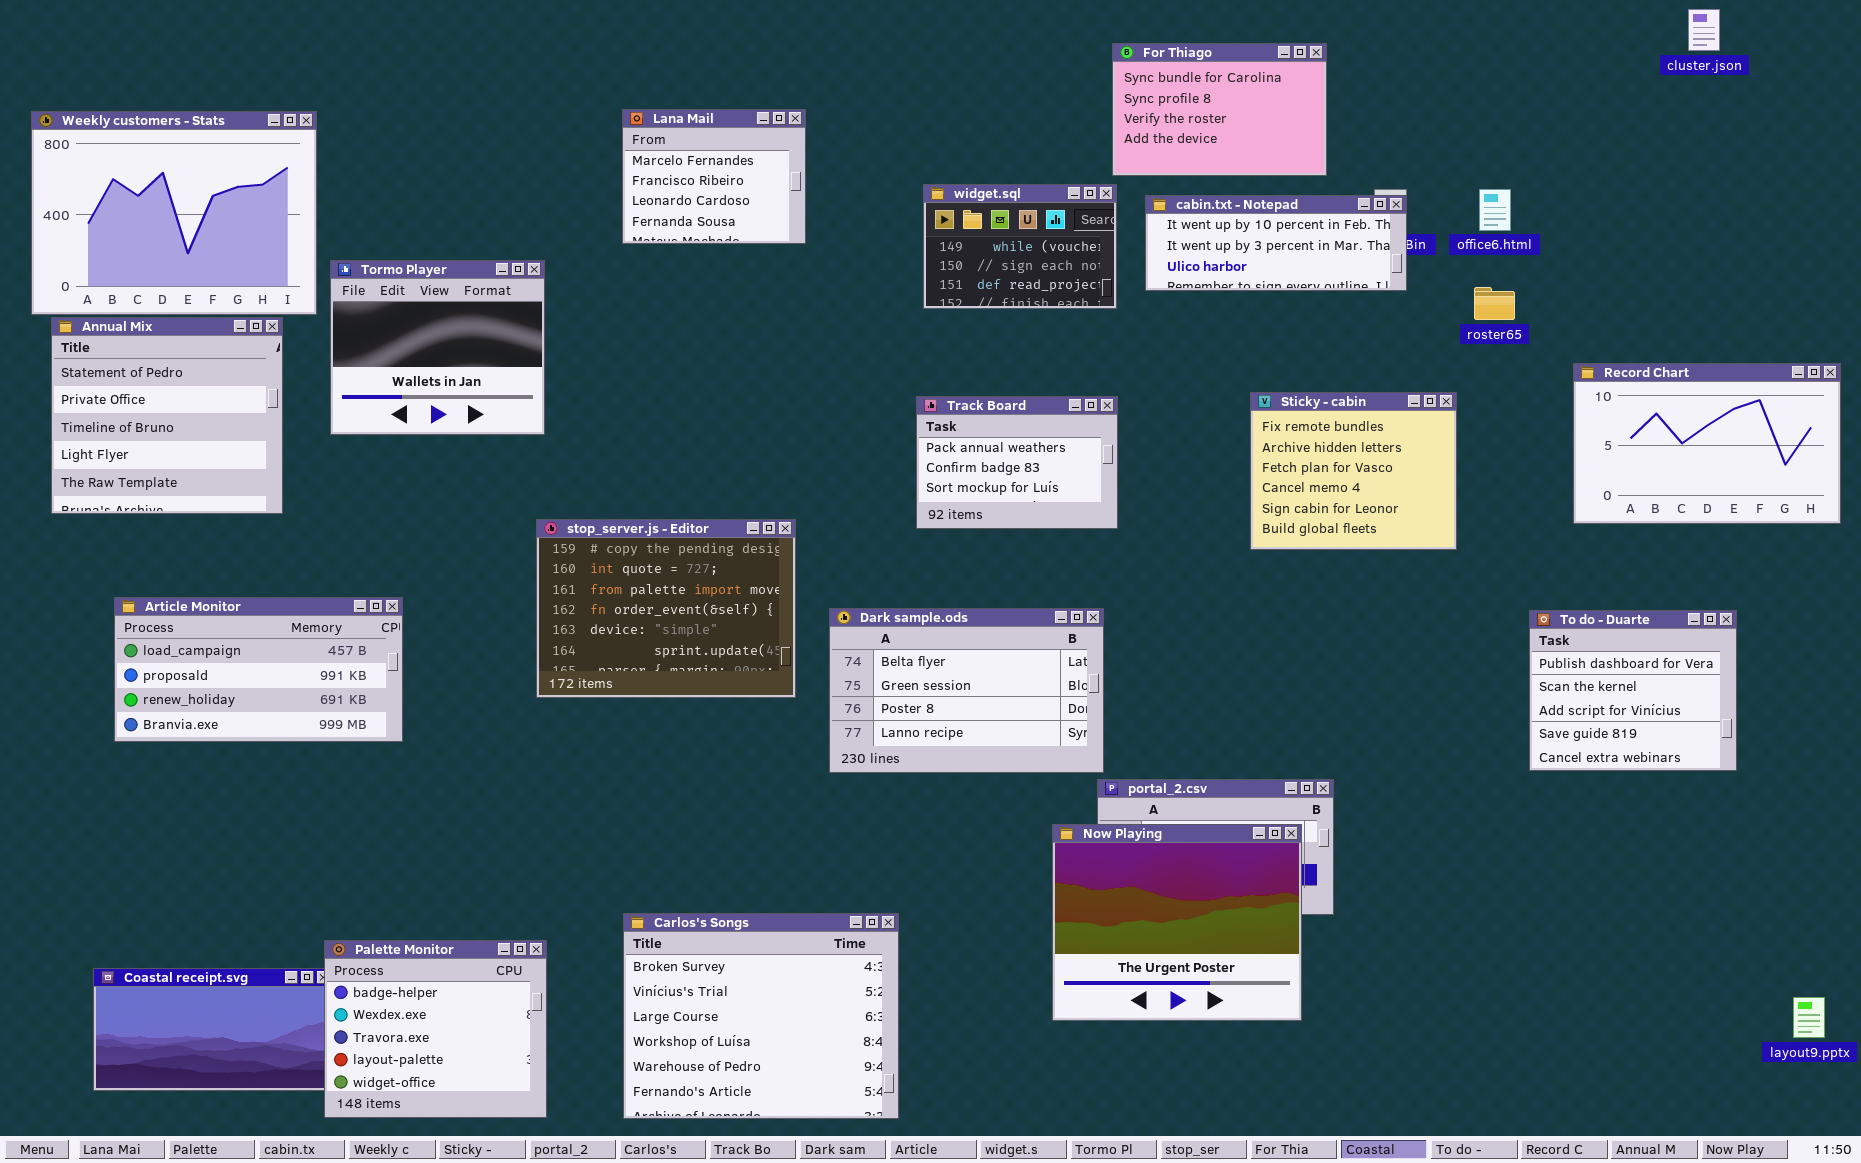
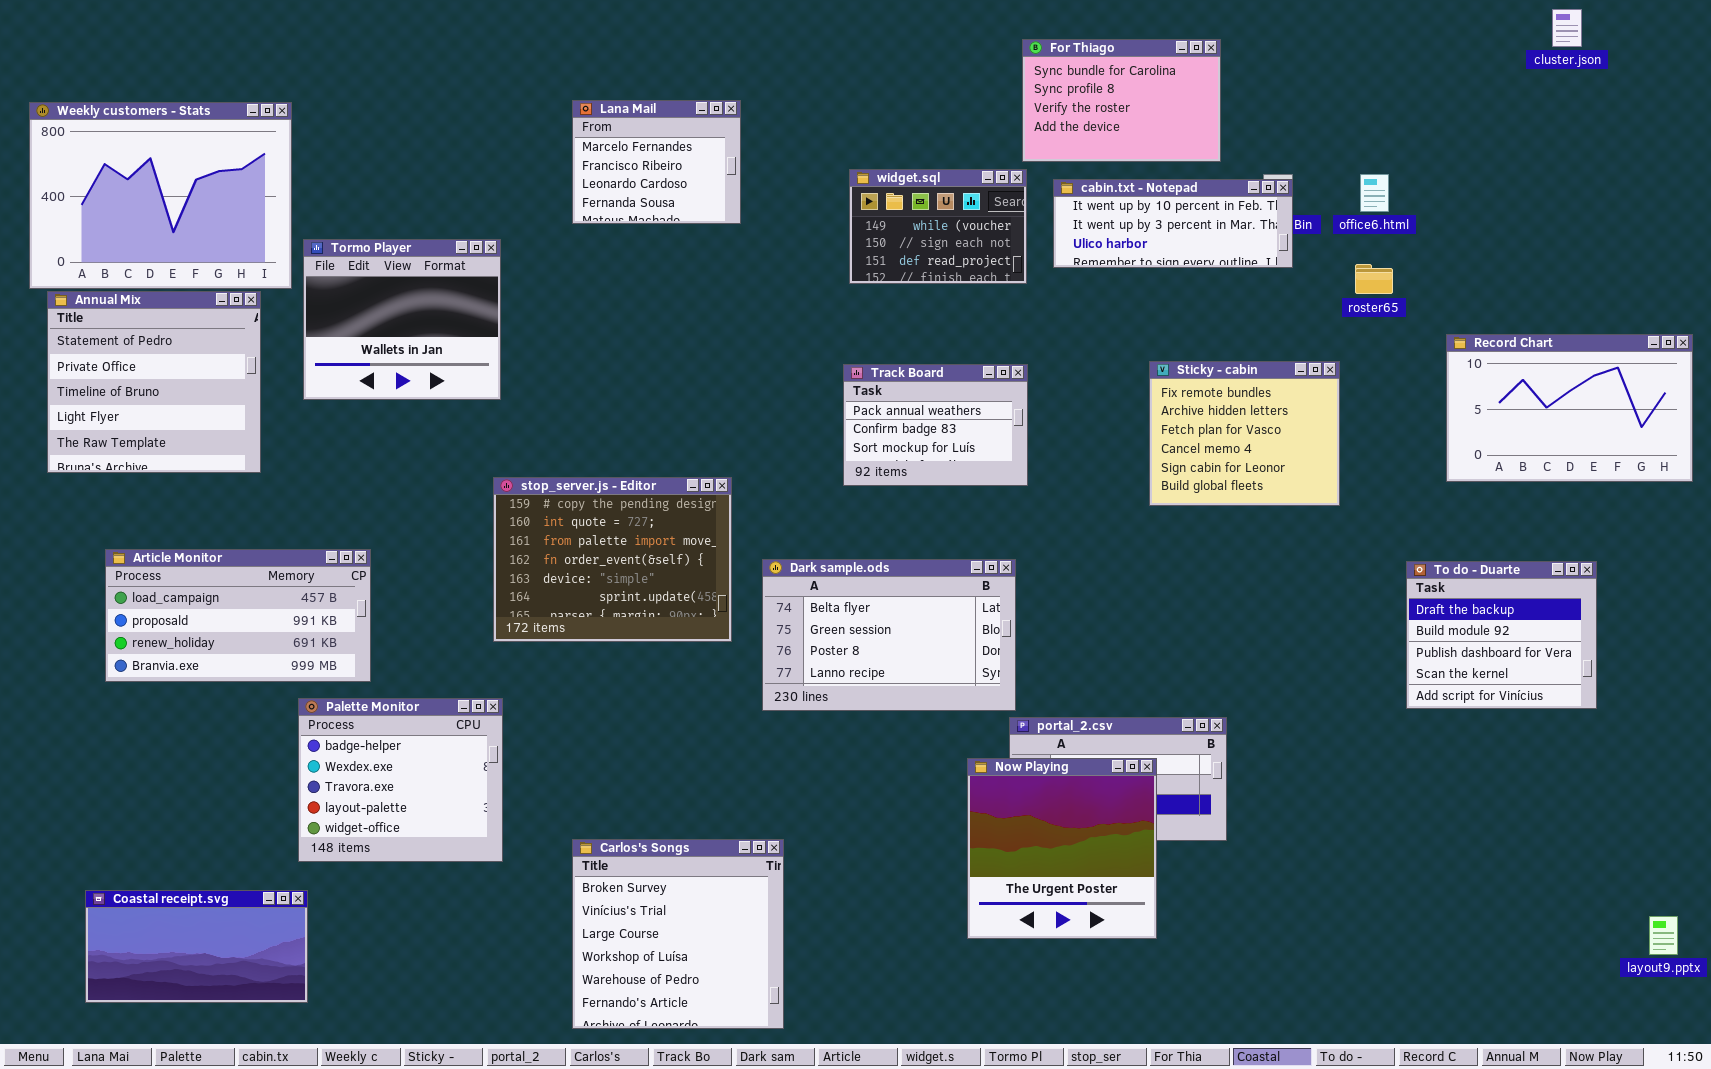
To do - Duarte: [1529,610,1737,771] -> [1406,561,1597,709], scrolled up 2 rows
Now Playing: [1052,824,1302,1021] -> [967,758,1157,939], resized
Carlos's Songs: [623,913,899,1119] -> [572,839,784,1029], resized
Palette Monitor: [324,940,547,1118] -> [298,698,503,862], moved

